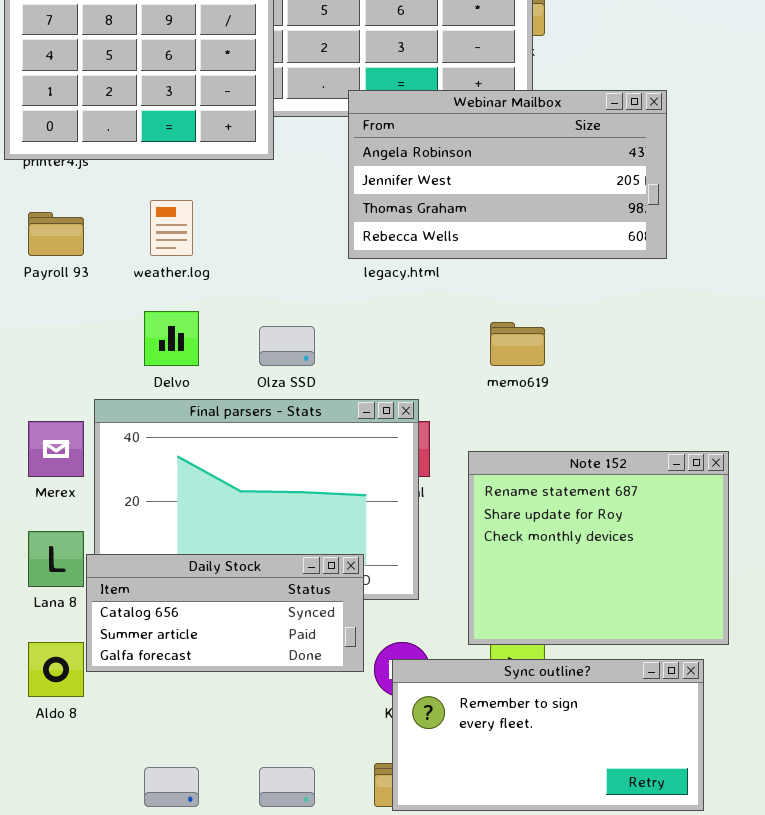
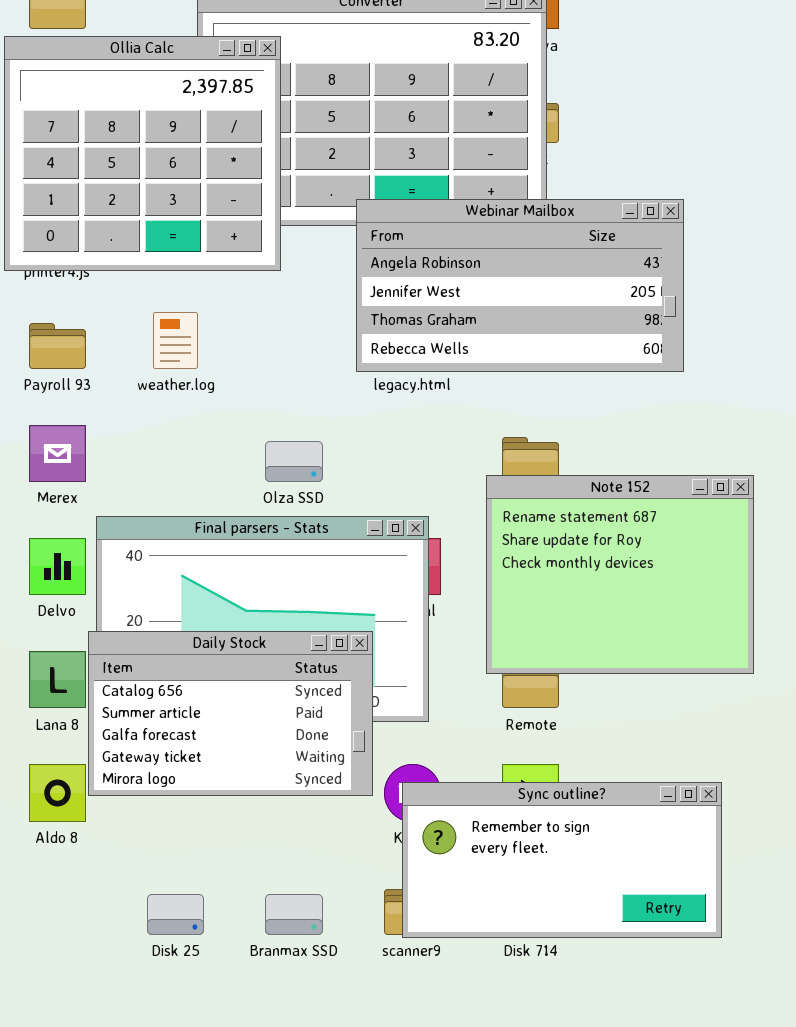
Delvo: [144,311,199,366] -> [29,538,86,595], moved
Merex: [28,421,84,477] -> [29,425,86,482], moved
Note 152: [468,451,729,645] -> [486,475,754,674], moved
Daily Stock: [86,554,364,672] -> [88,631,373,796], resized

